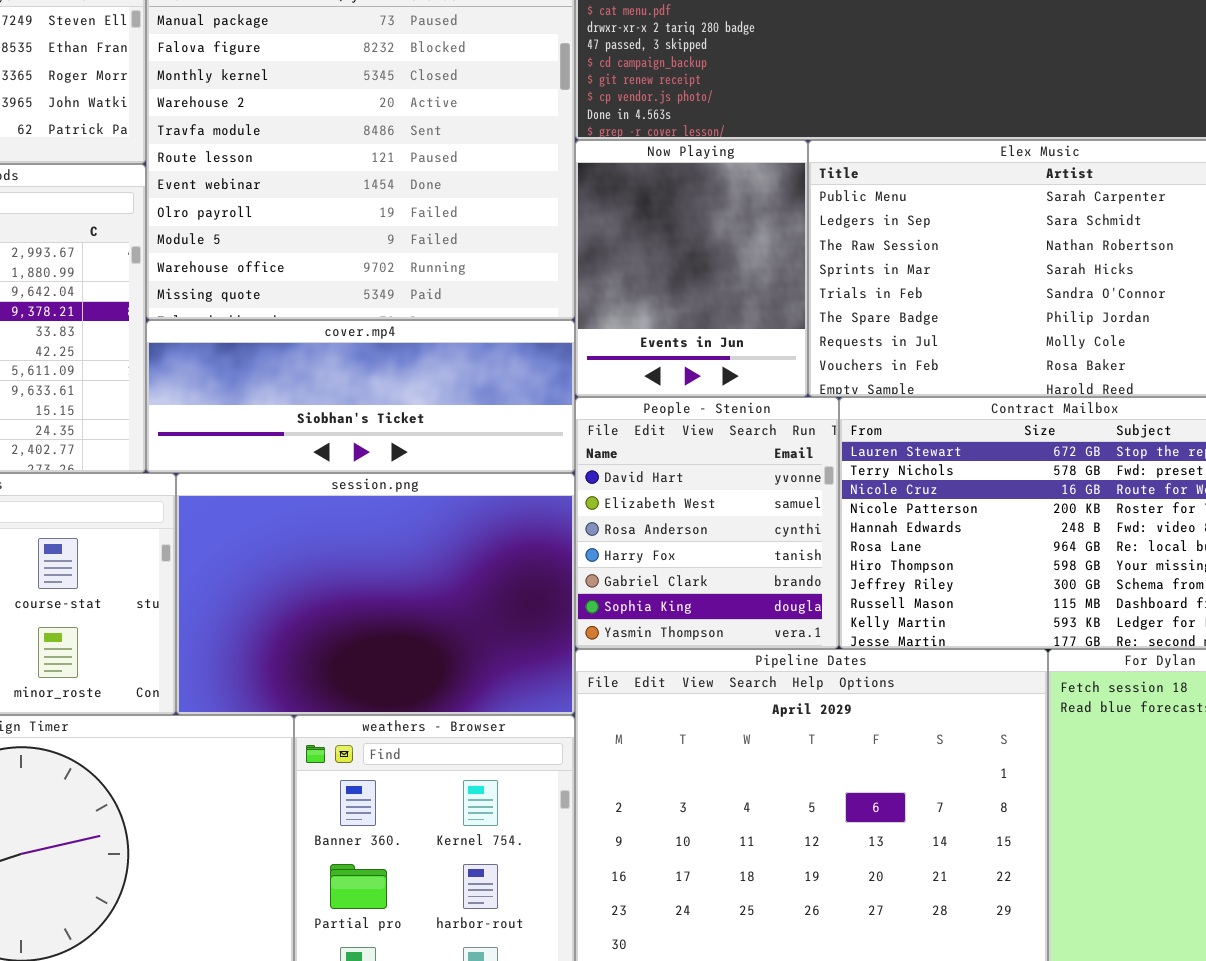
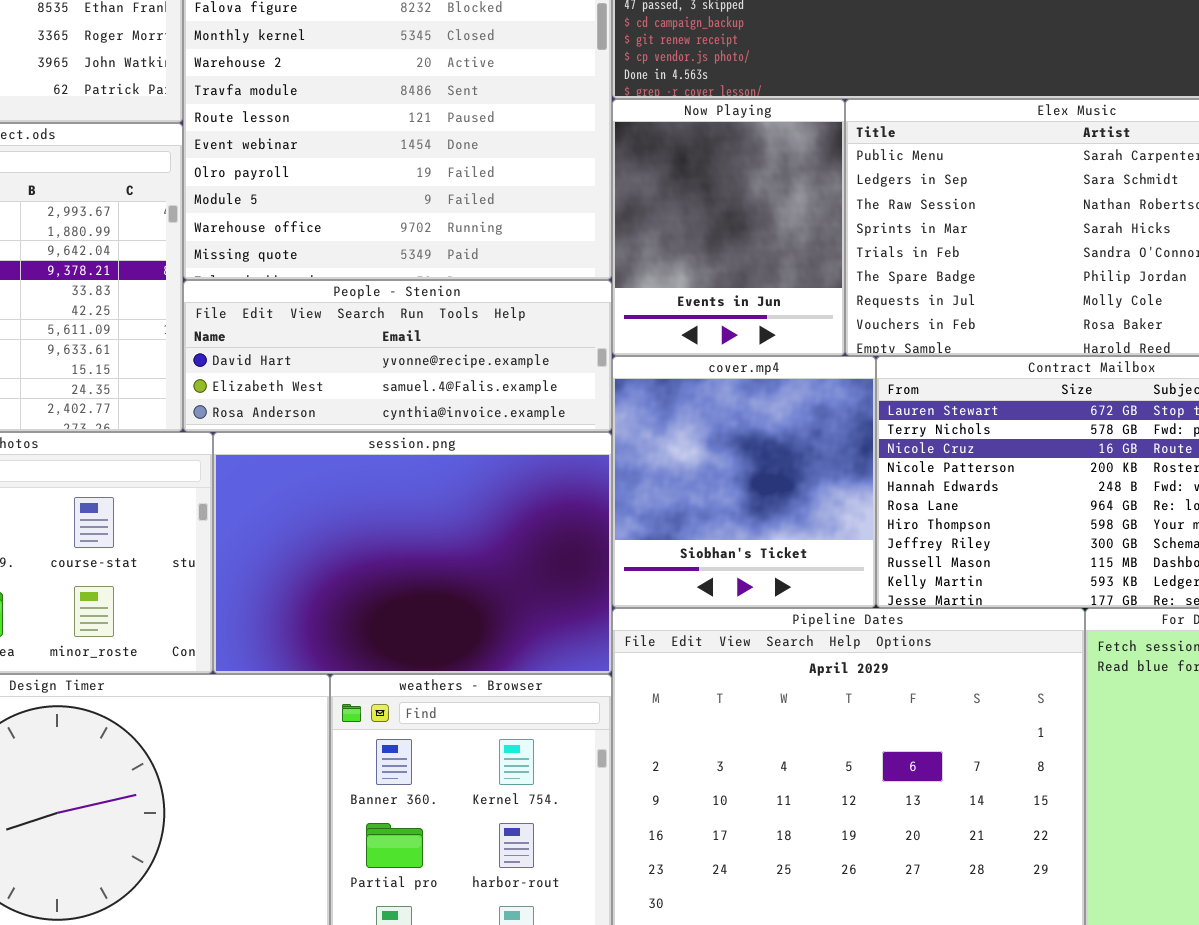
cover.mp4: [146,320,575,473] -> [612,356,876,608], moved, resized
People - Stenion: [575,397,839,649] -> [183,280,612,432], moved, resized

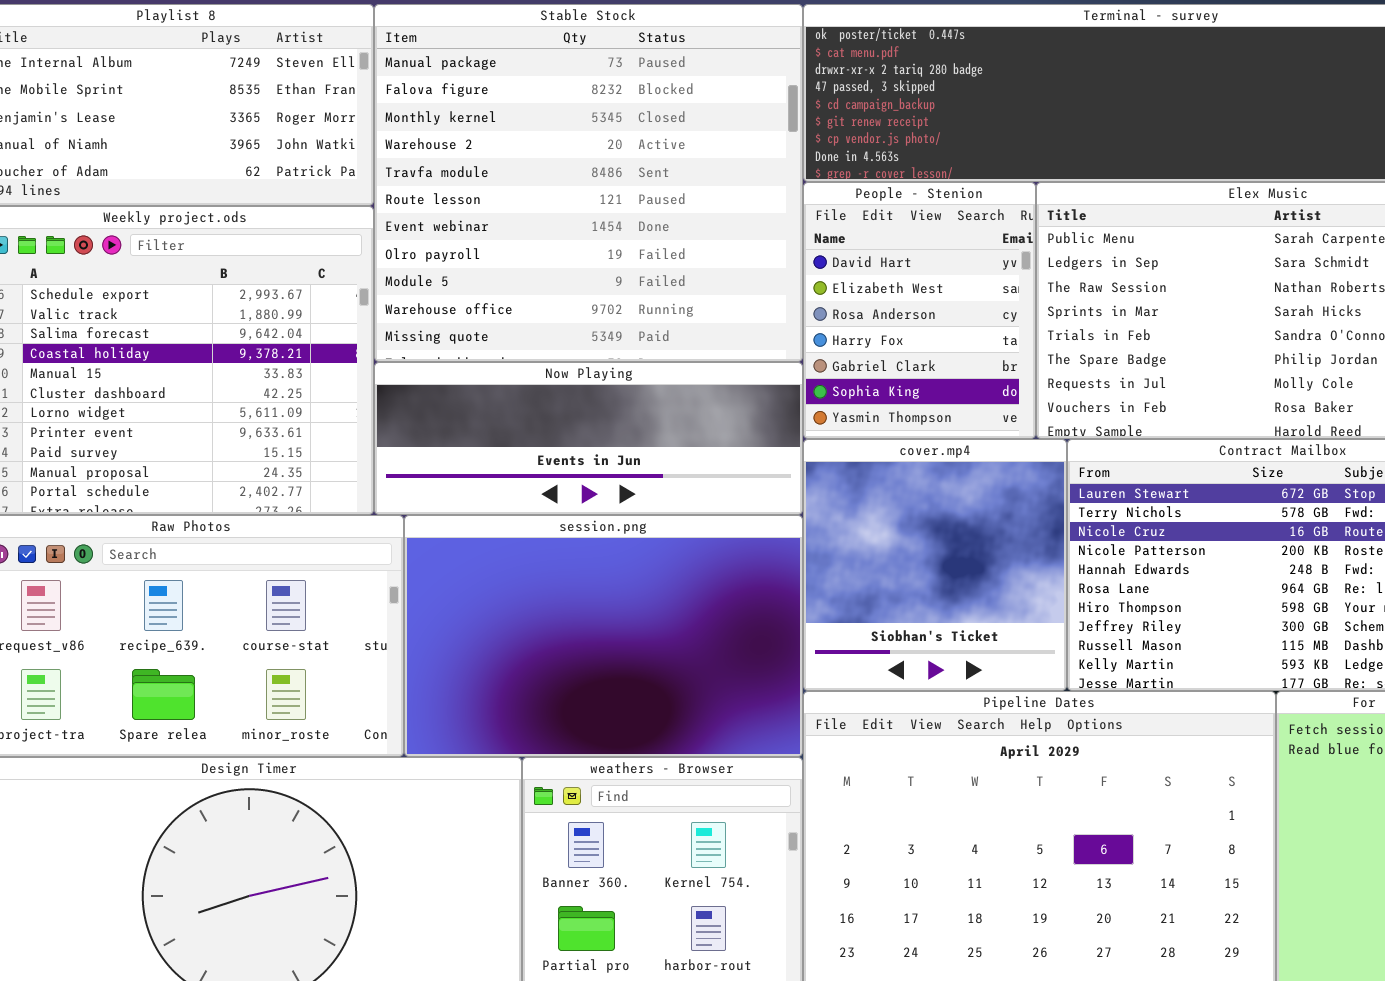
Now Playing: [612,99,845,356] -> [374,362,803,515], moved, resized
People - Stenion: [183,280,612,432] -> [803,182,1036,439], moved, resized

